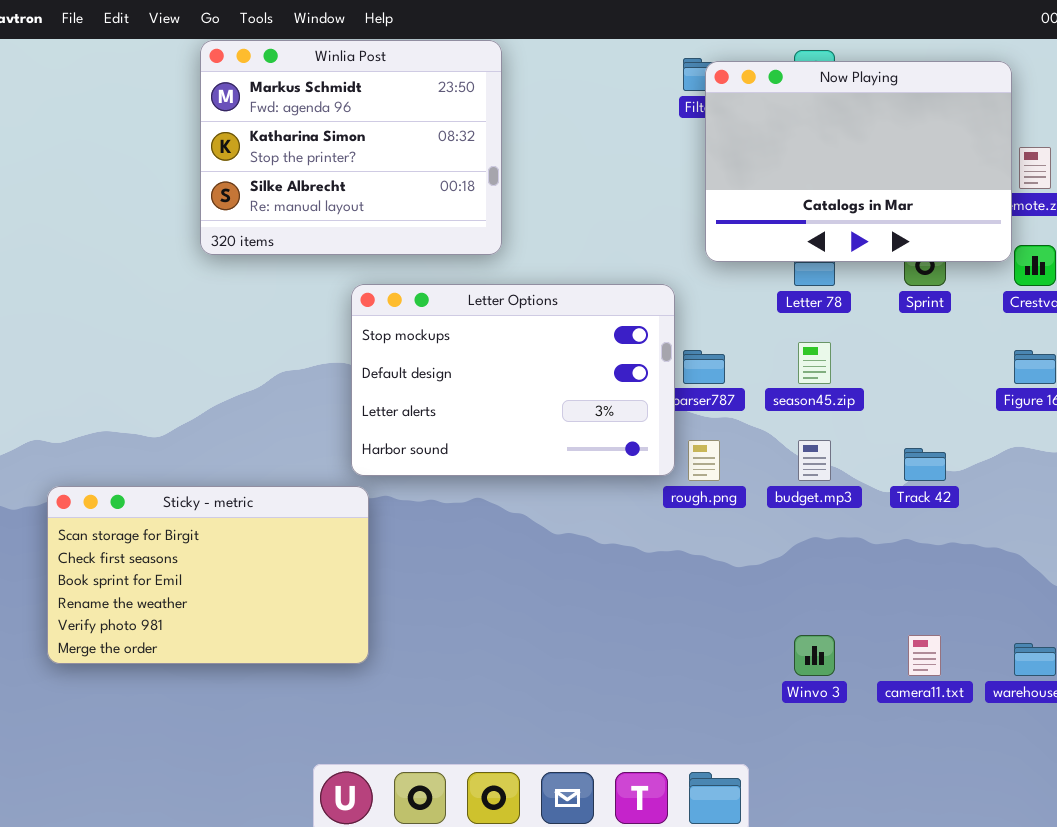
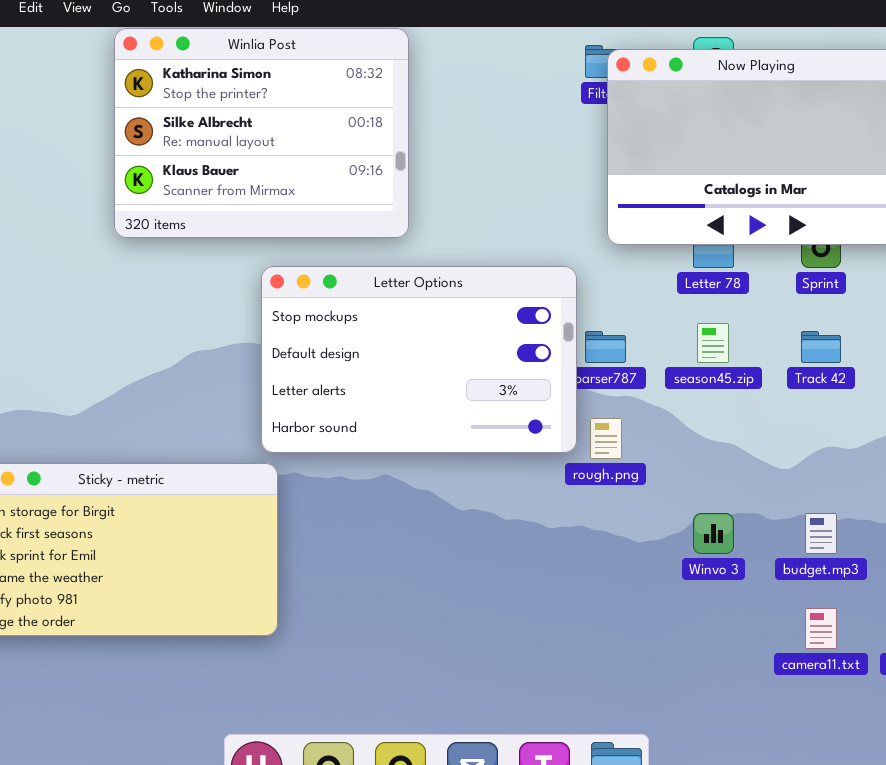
Winlia Post: [200,40,502,255] -> [114,28,409,238], scrolled down 1 row
budget.mp3: [798,440,831,481] -> [805,513,837,554], moved
Track 42: [904,448,946,481] -> [801,331,841,363], moved
Winvo 3: [794,635,835,676] -> [693,513,734,554], moved

